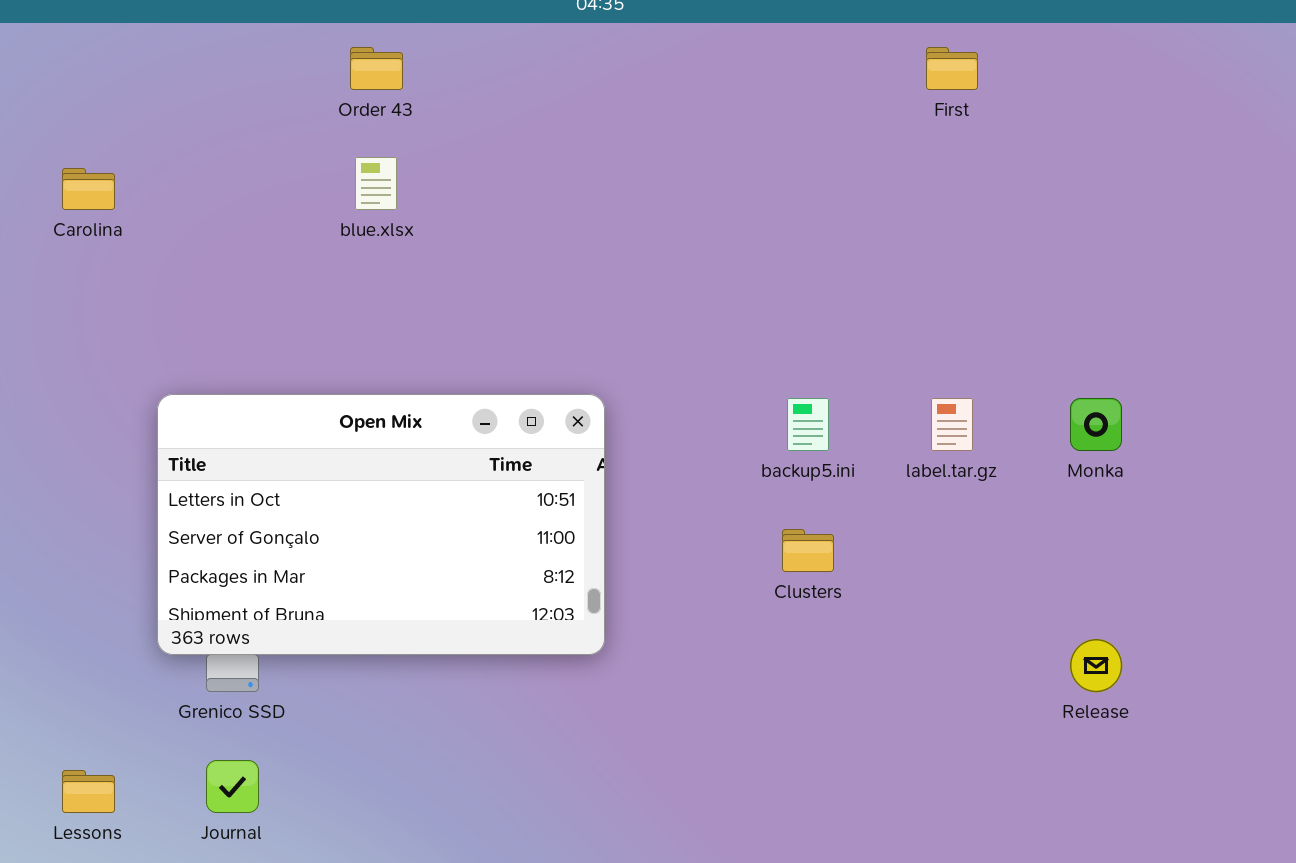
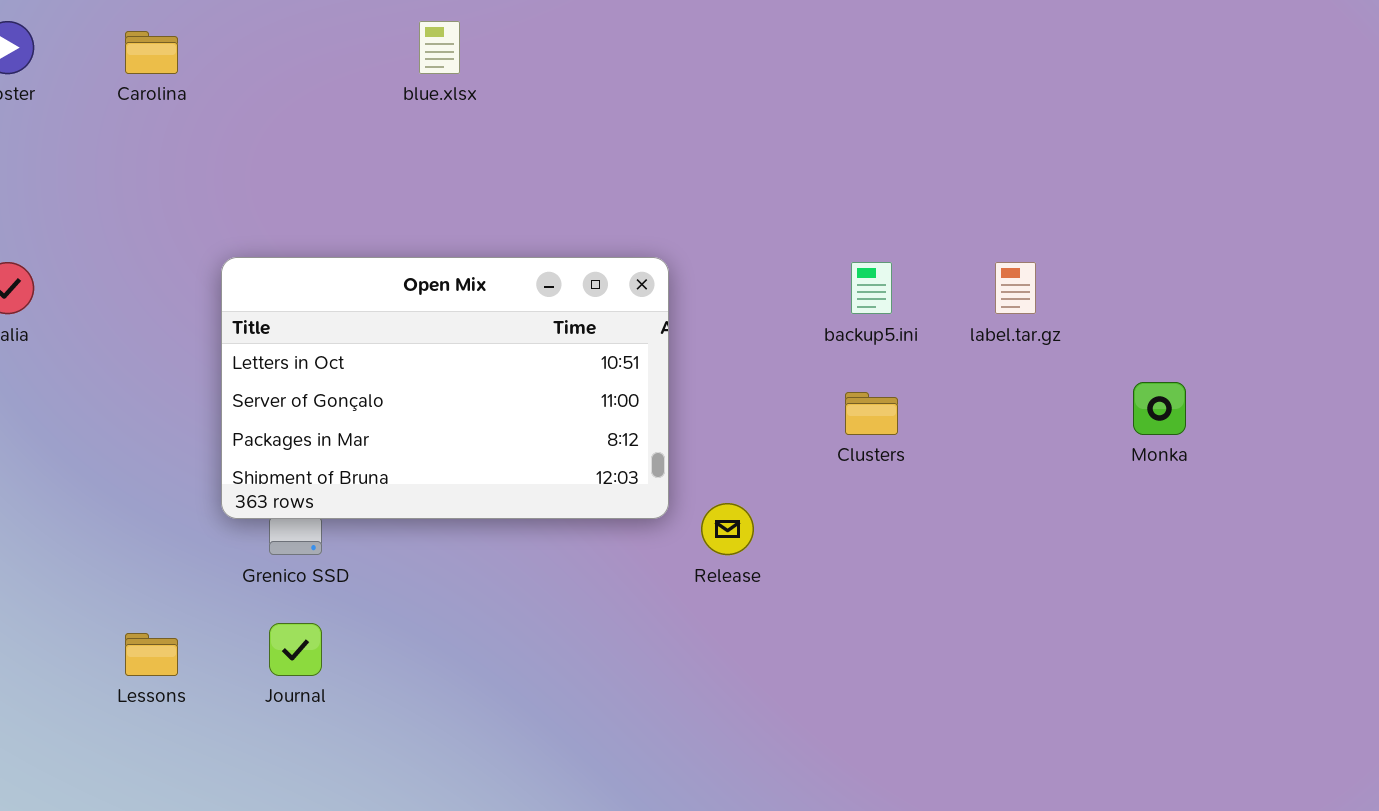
Monka: [1070,398,1122,451] -> [1133,382,1186,435], moved
Release: [1070,639,1122,692] -> [701,503,754,555], moved

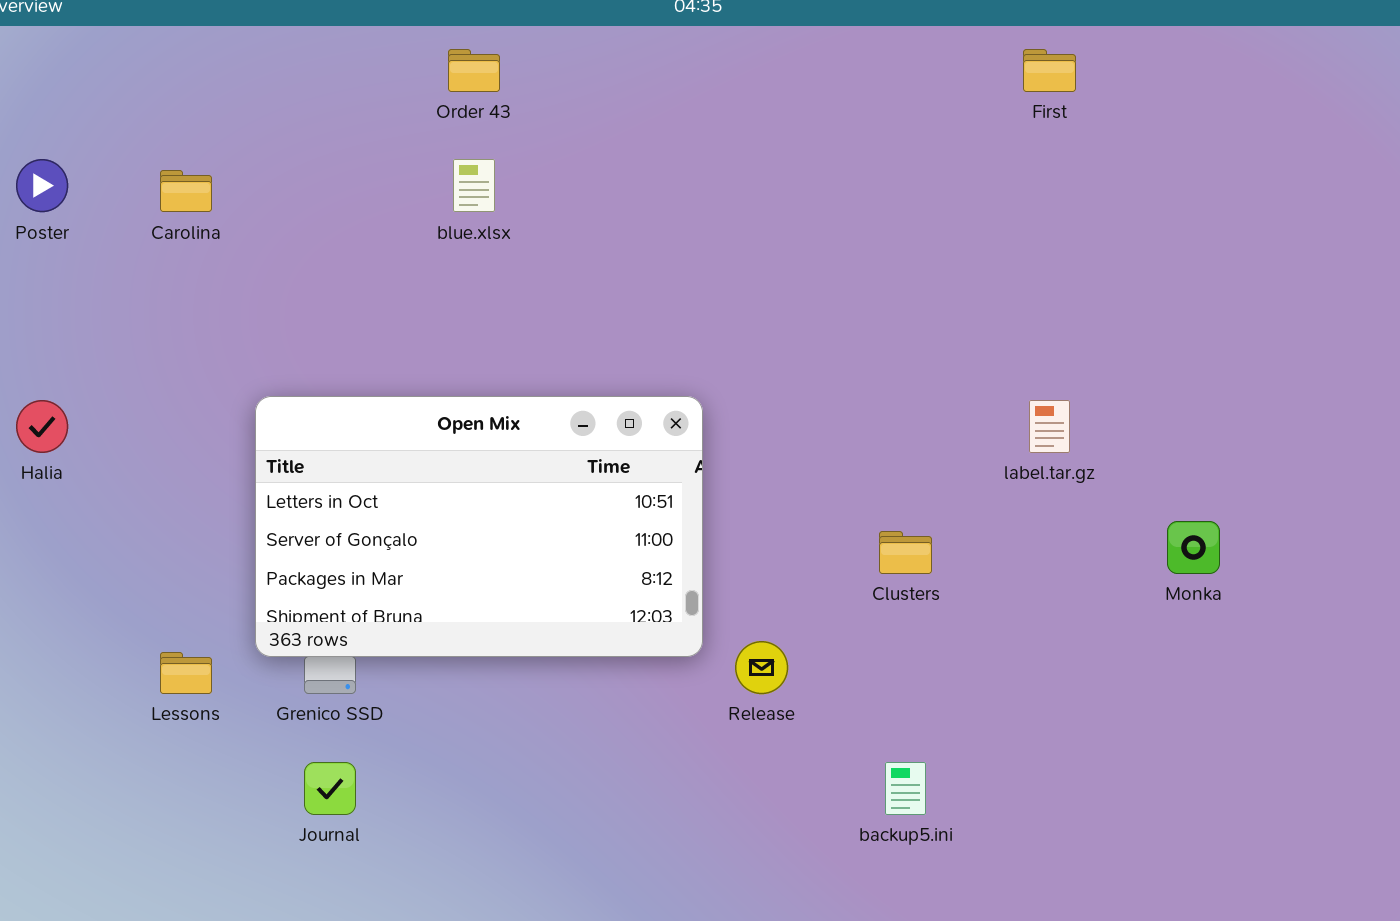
backup5.ini: [851,262,892,314] -> [885,762,926,815], moved
Lessons: [125,633,178,676] -> [160,652,212,694], moved

